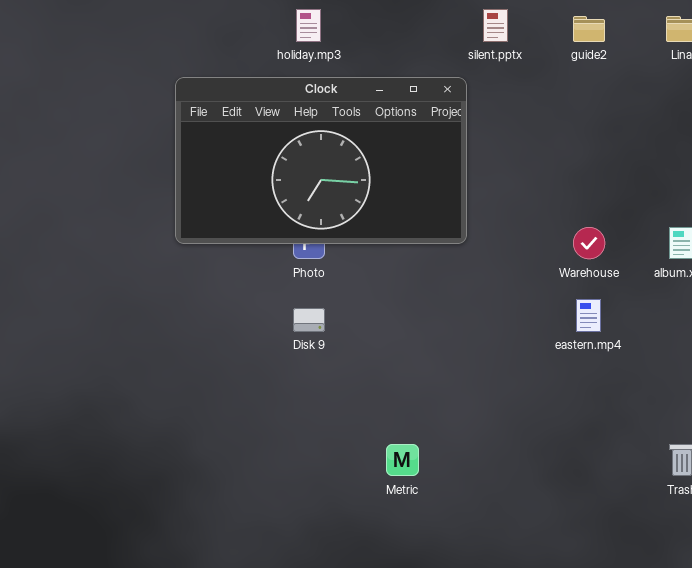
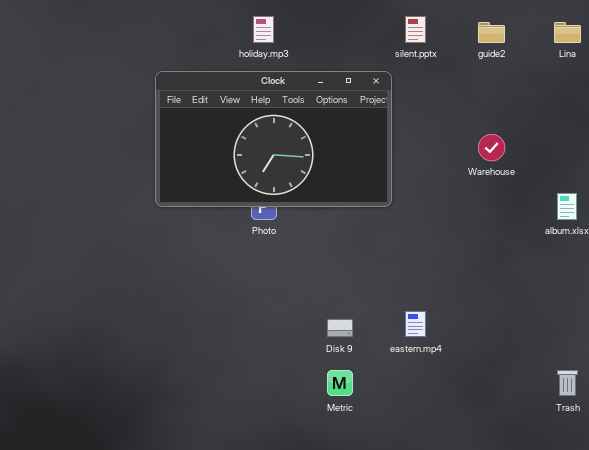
Warehouse: [573,227,605,259] -> [478,134,505,161], moved
eastern.mp4: [576,299,601,332] -> [405,311,426,337], moved
Disk 9: [293,308,325,332] -> [327,319,353,337], moved

